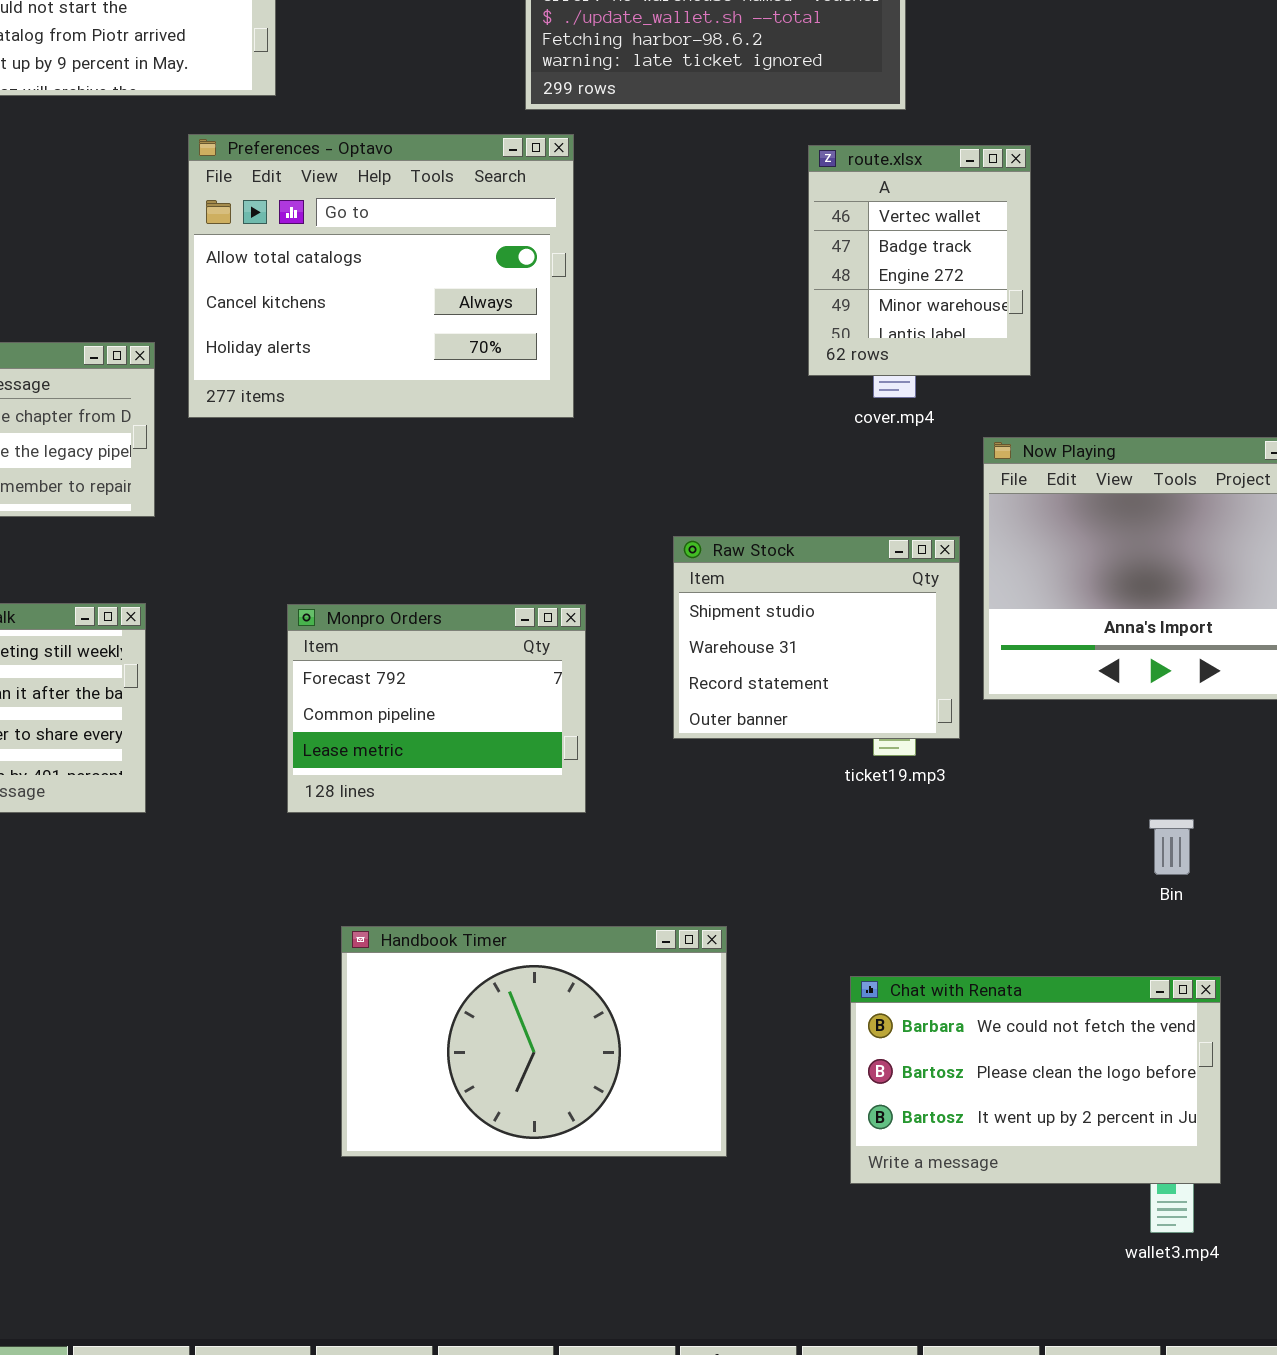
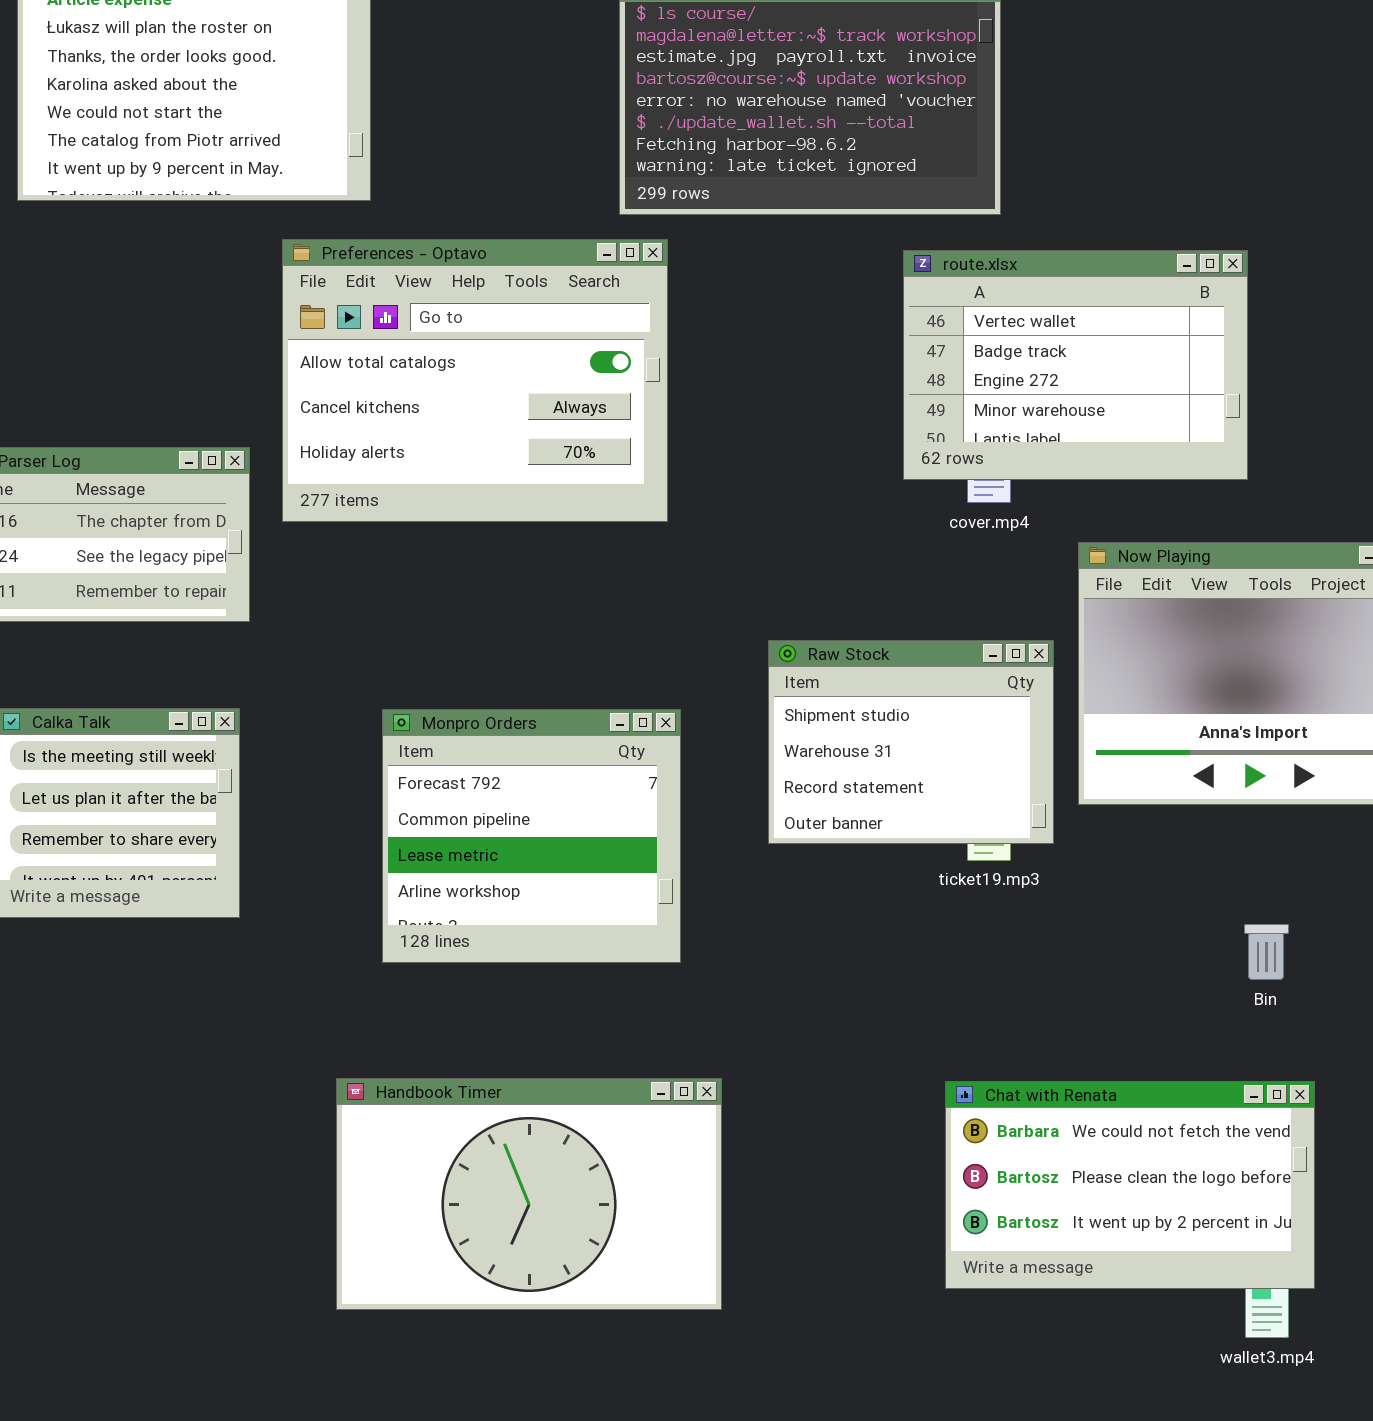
route.xlsx: [808,145,1031,376] -> [903,250,1248,480], resized
Monpro Orders: [287,604,586,813] -> [382,709,681,963], resized
Handbook Timer: [341,926,727,1157] -> [336,1078,722,1310], moved

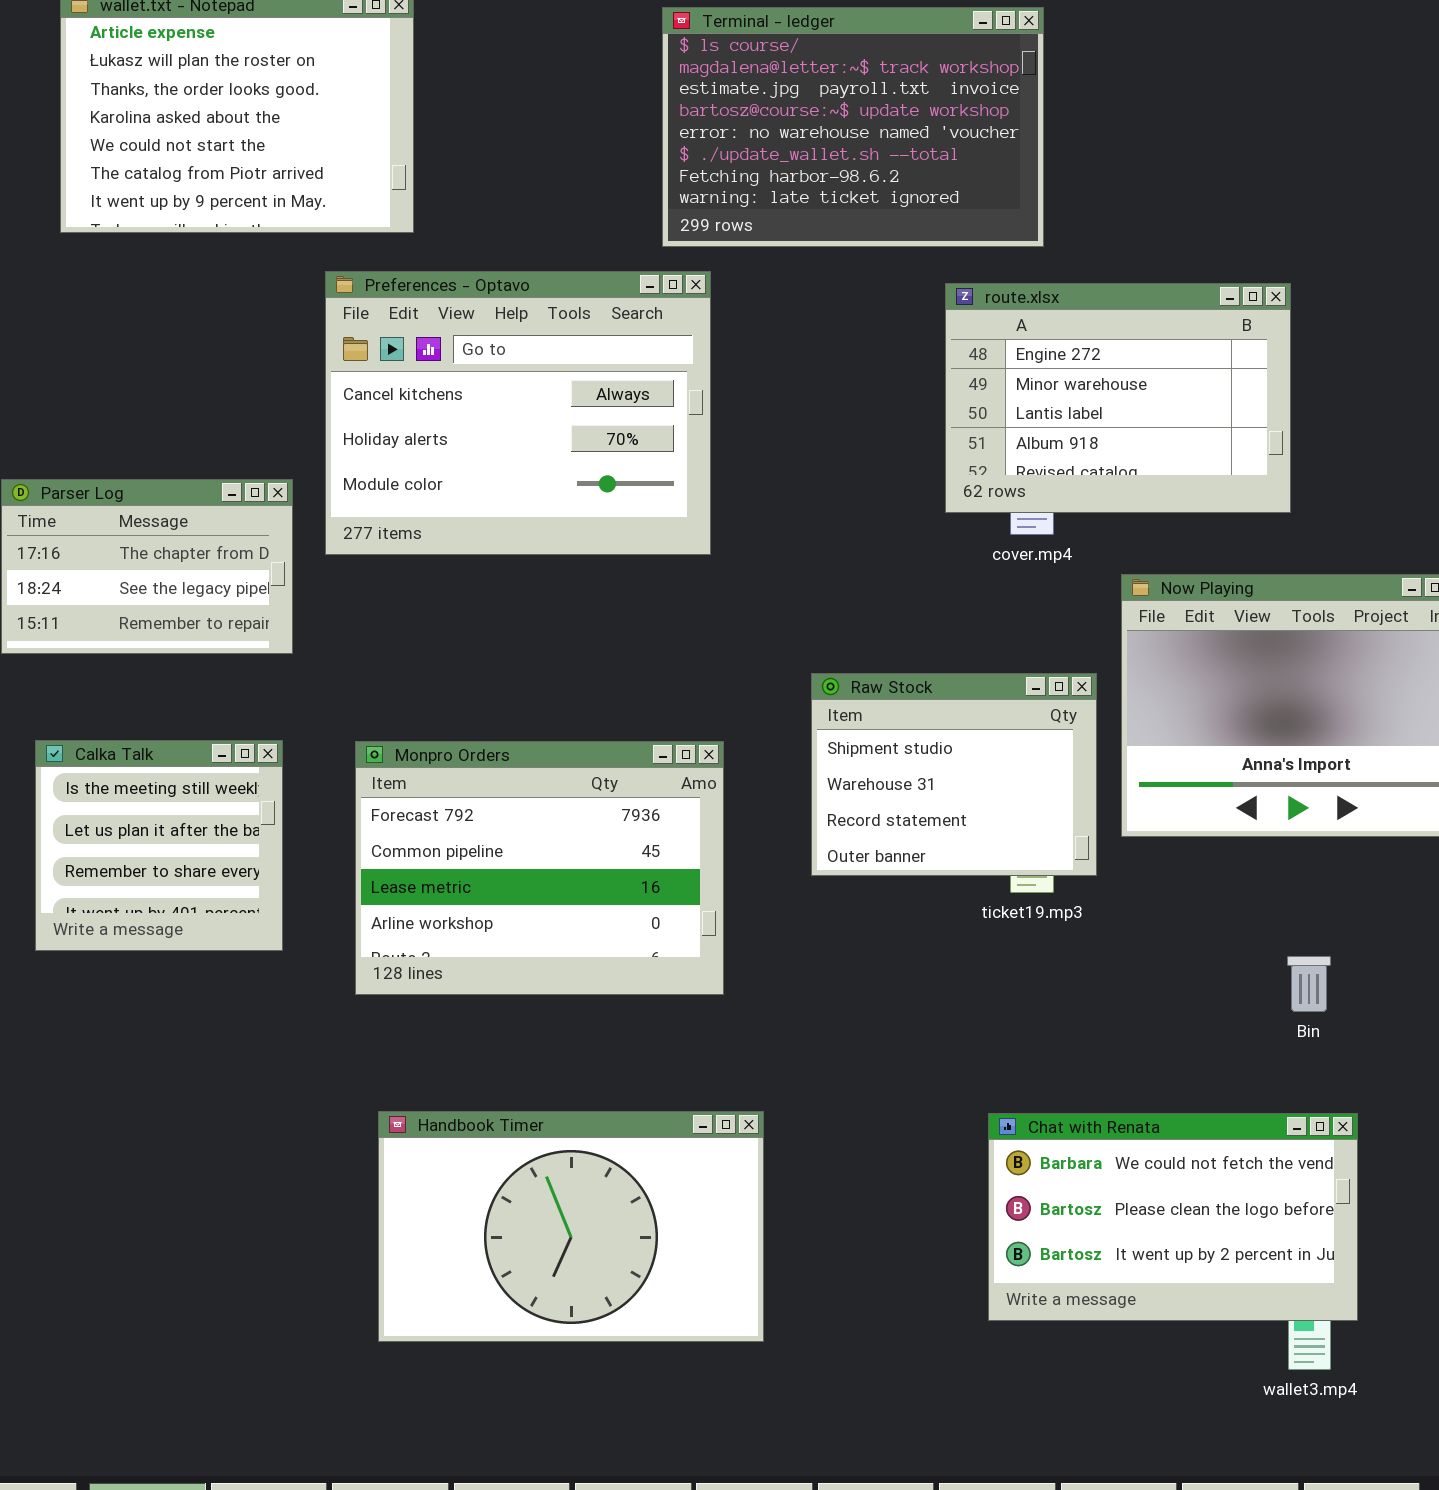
Preferences - Optavo: [282,239,668,522] -> [325,271,711,555], scrolled down 1 row
route.xlsx: [903,250,1248,480] -> [945,283,1291,513], scrolled down 2 rows
Monpro Orders: [382,709,681,963] -> [355,741,724,995], resized

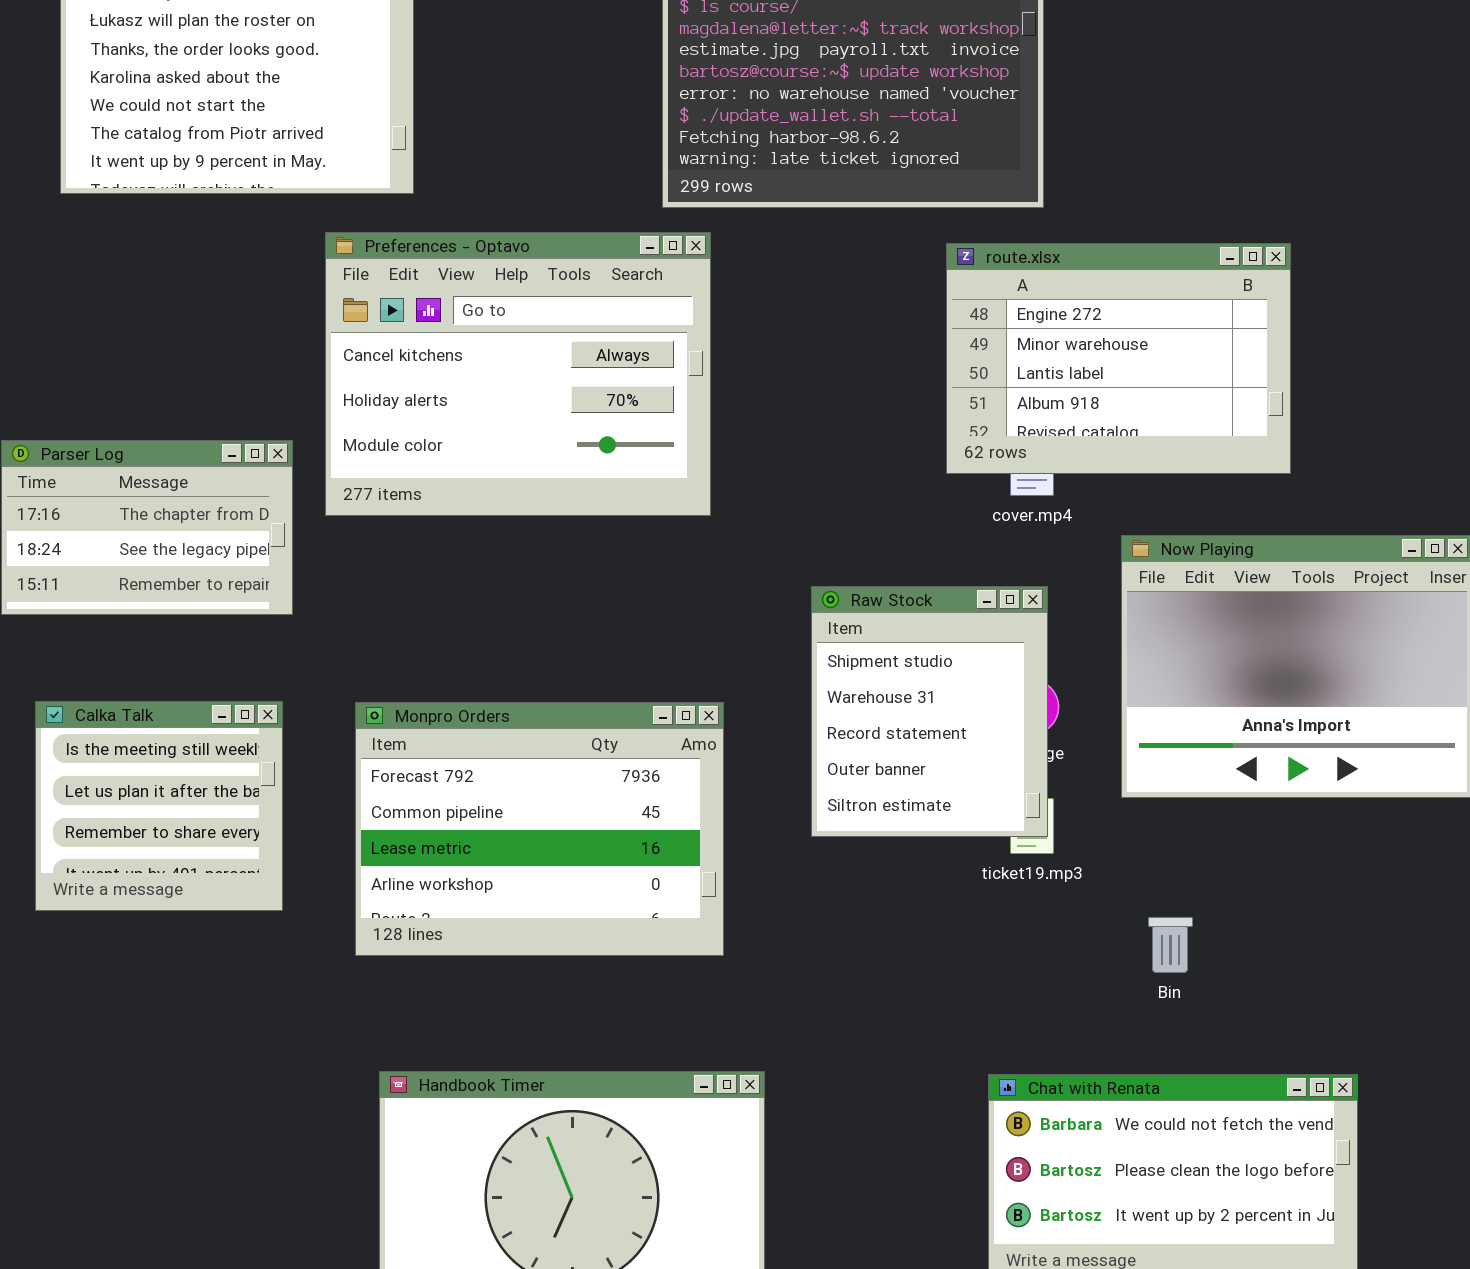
Raw Stock: [811,673,1097,876] -> [811,586,1048,837], resized
Bin: [1287,956,1331,1012] -> [1148,917,1193,973], moved

